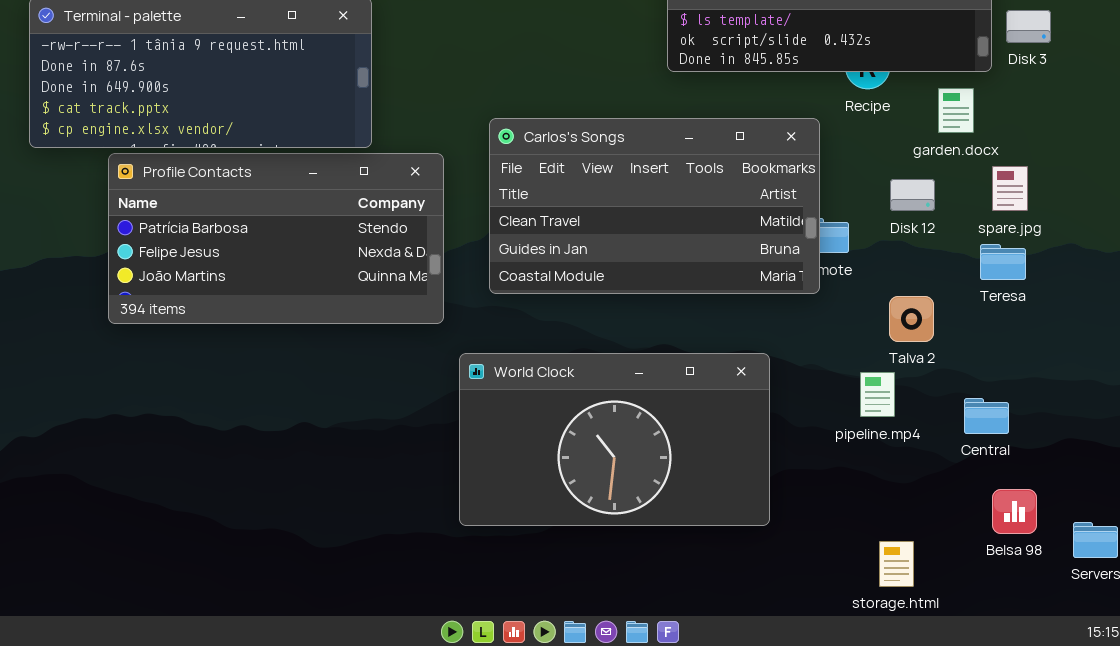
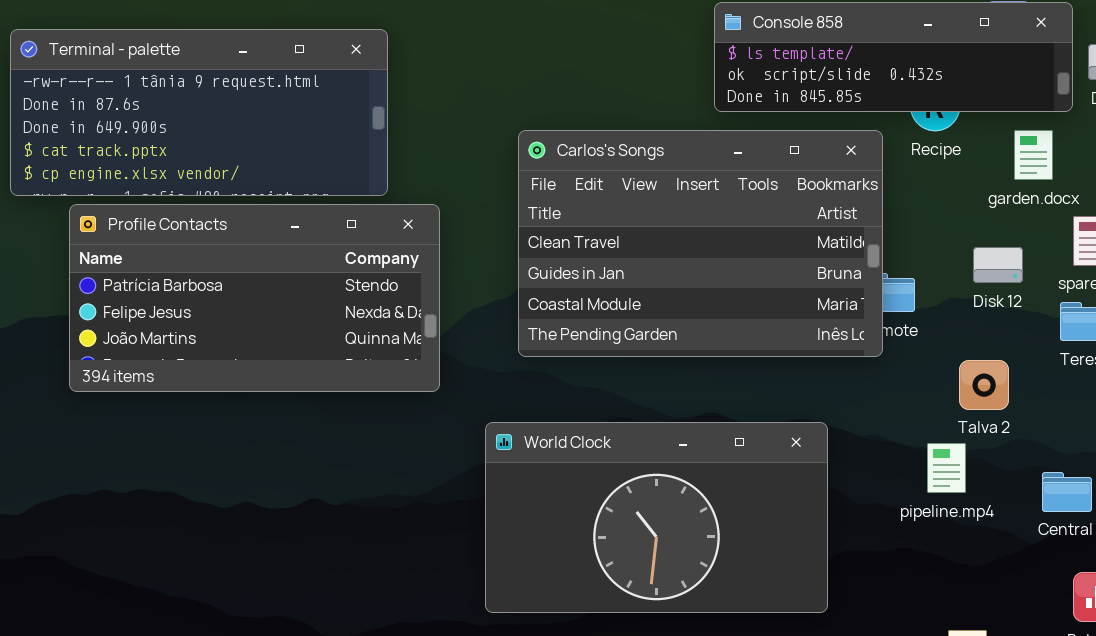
Carlos's Songs: [489,118,820,294] -> [518,130,883,357], resized
Profile Contacts: [108,153,444,324] -> [69,204,440,392], moved
Disk 12: [890,179,935,211] -> [973,247,1023,283], moved

